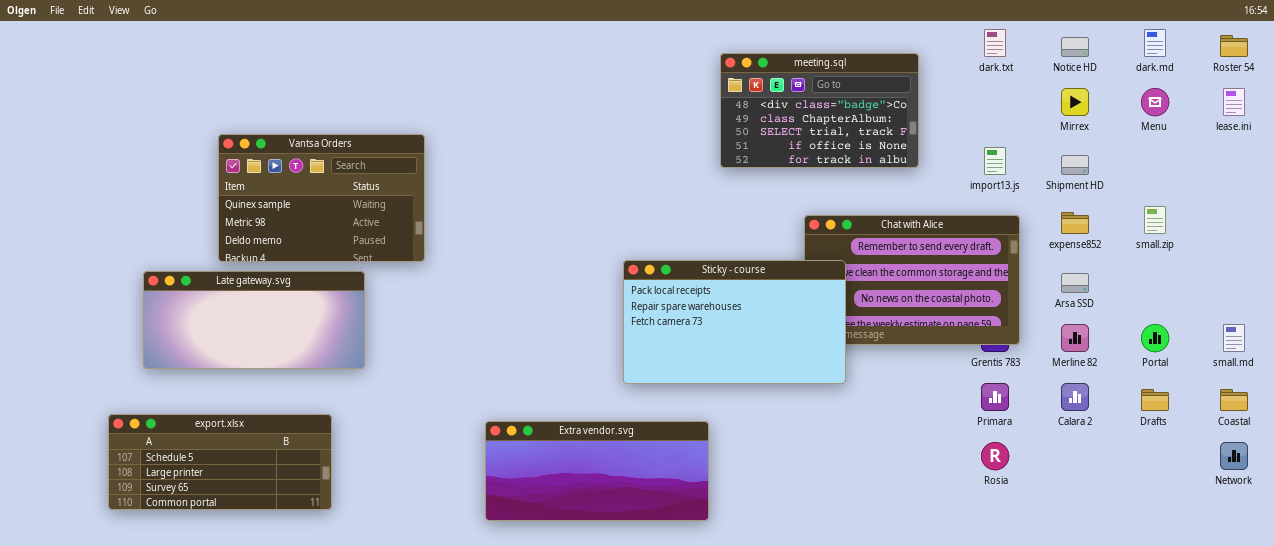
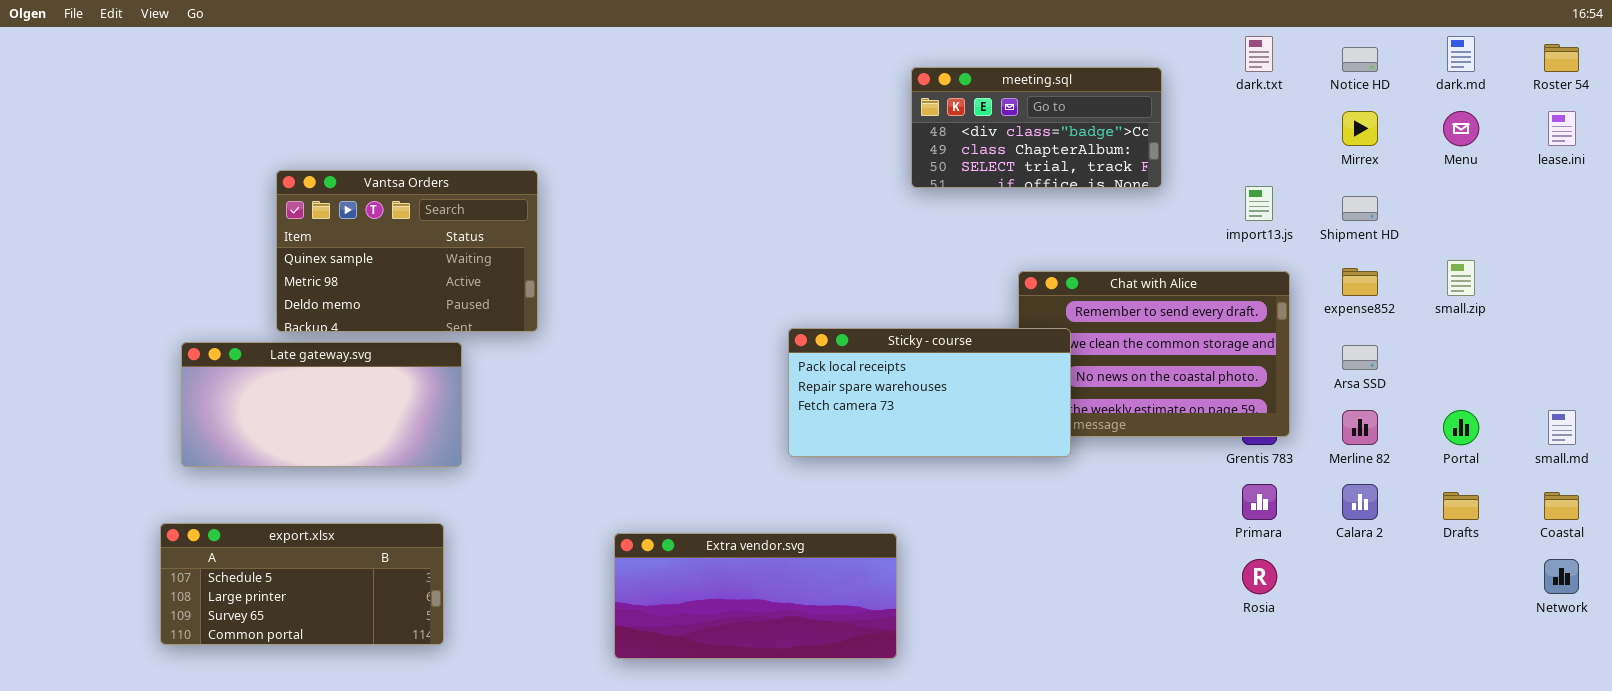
meeting.sql: [720,53,919,168] -> [911,67,1162,188], resized
Sticky - course: [623,260,846,384] -> [788,328,1071,457], resized
export.xlsx: [108,414,332,510] -> [160,523,444,645], moved

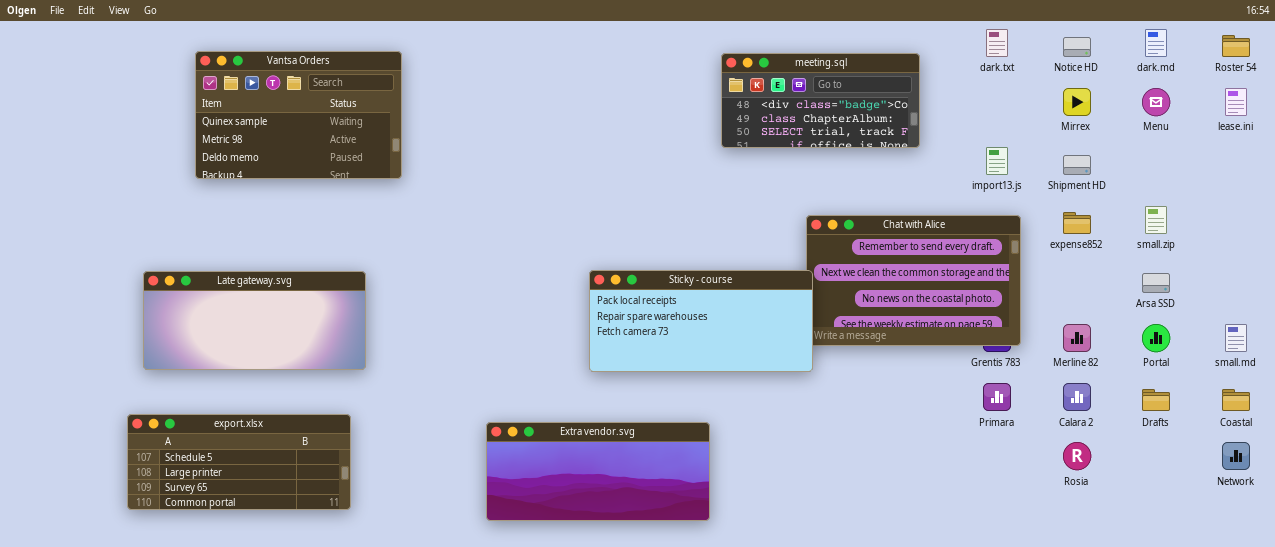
Vantsa Orders: [276,170,538,332] -> [195,51,402,179], moved
Sticky - course: [788,328,1071,457] -> [589,270,813,372], moved
Arsa SSD: [1342,345,1378,370] -> [1142,273,1170,293], moved
Rosia: [1242,559,1277,594] -> [1063,442,1091,470], moved

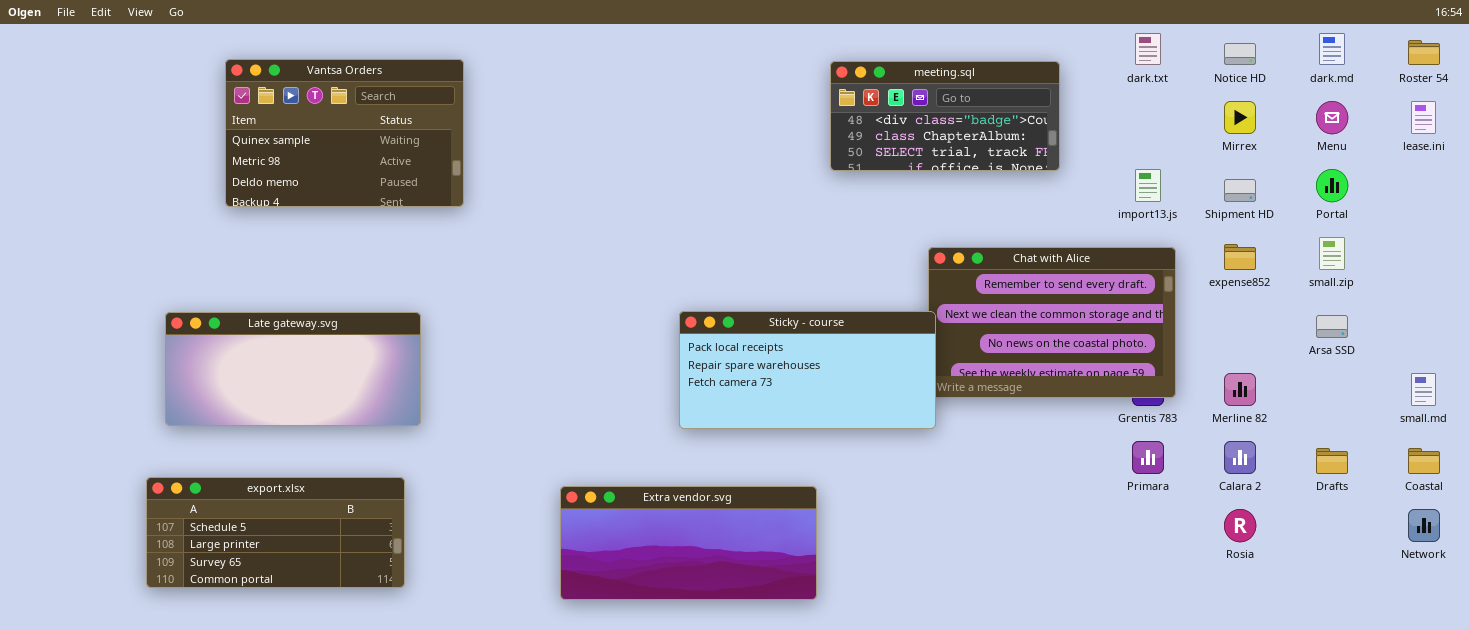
Portal: [1142,324,1170,352] -> [1316,169,1348,202], moved

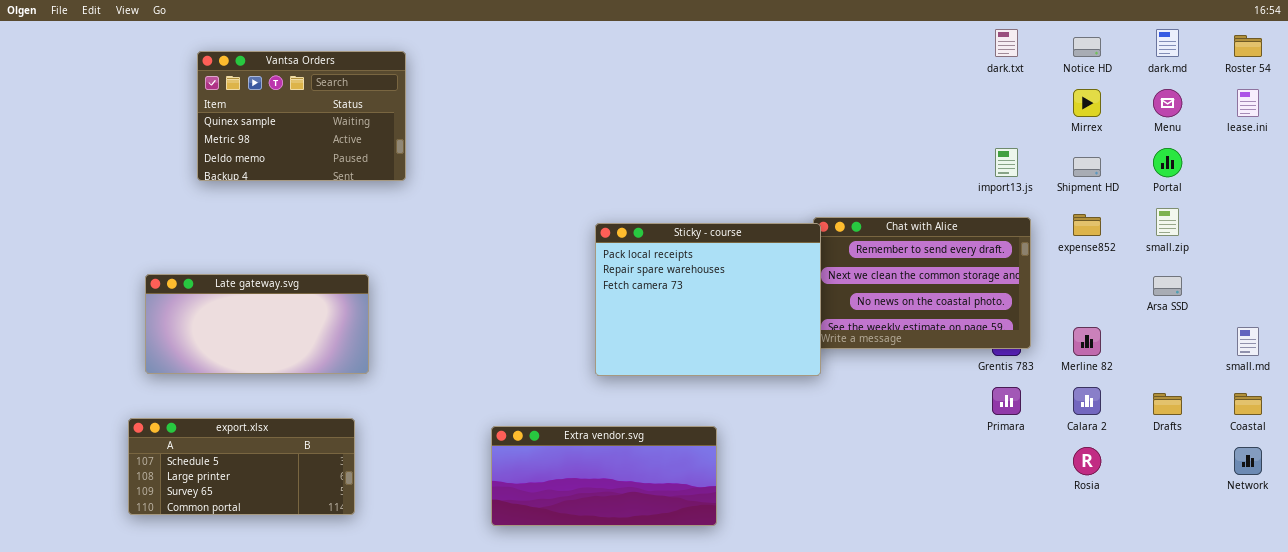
meeting.sql: [830,61,1060,171] -> none, closed
Sticky - course: [679,311,936,429] -> [595,223,821,376], resized

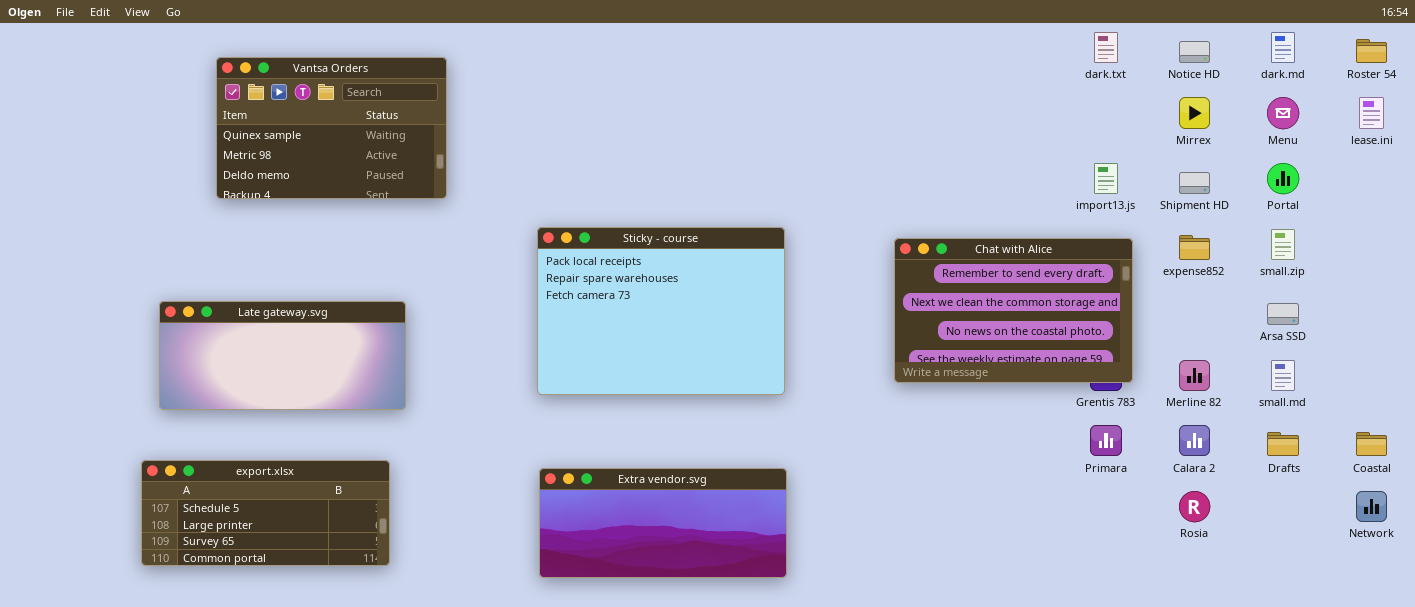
Sticky - course: [595,223,821,376] -> [537,227,785,395], moved
small.md: [1237,327,1259,356] -> [1271,360,1295,391], moved

